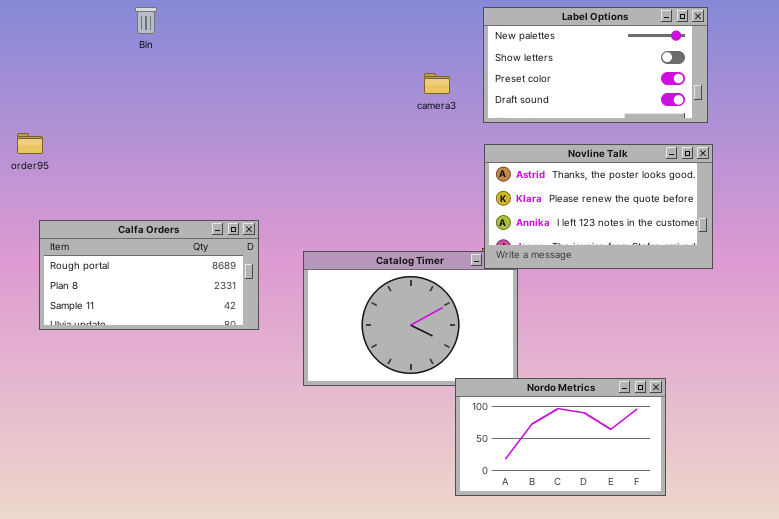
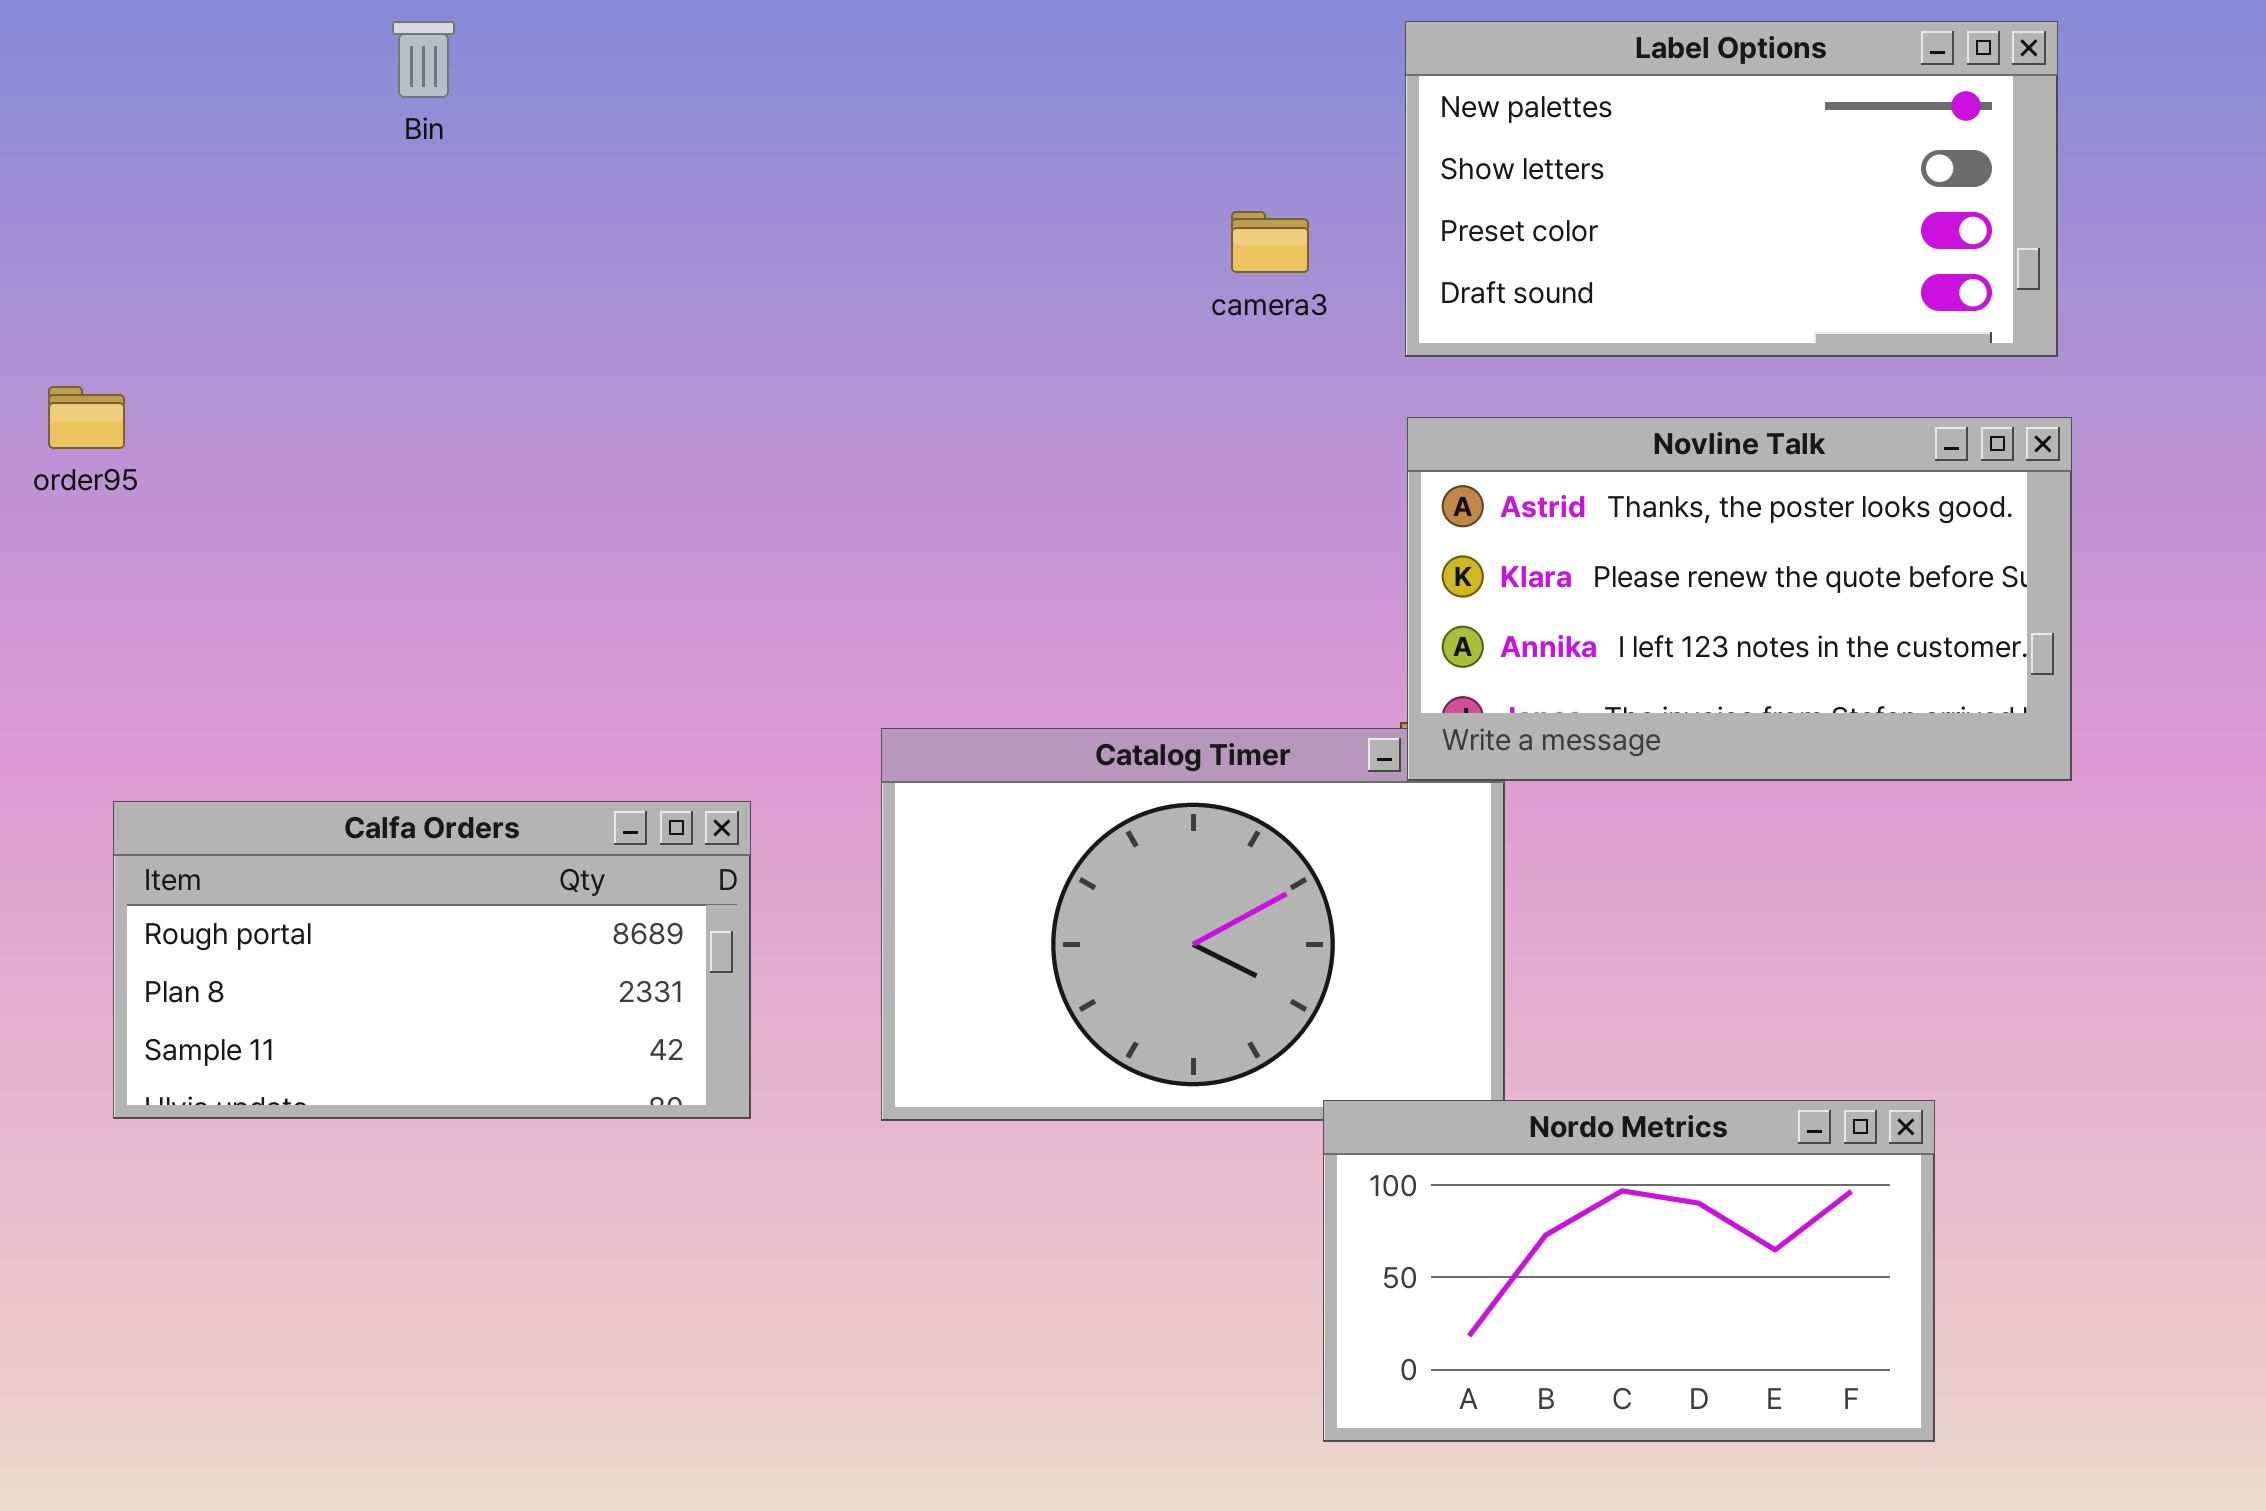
Calfa Orders: [39,220,259,330] -> [113,801,751,1119], moved

